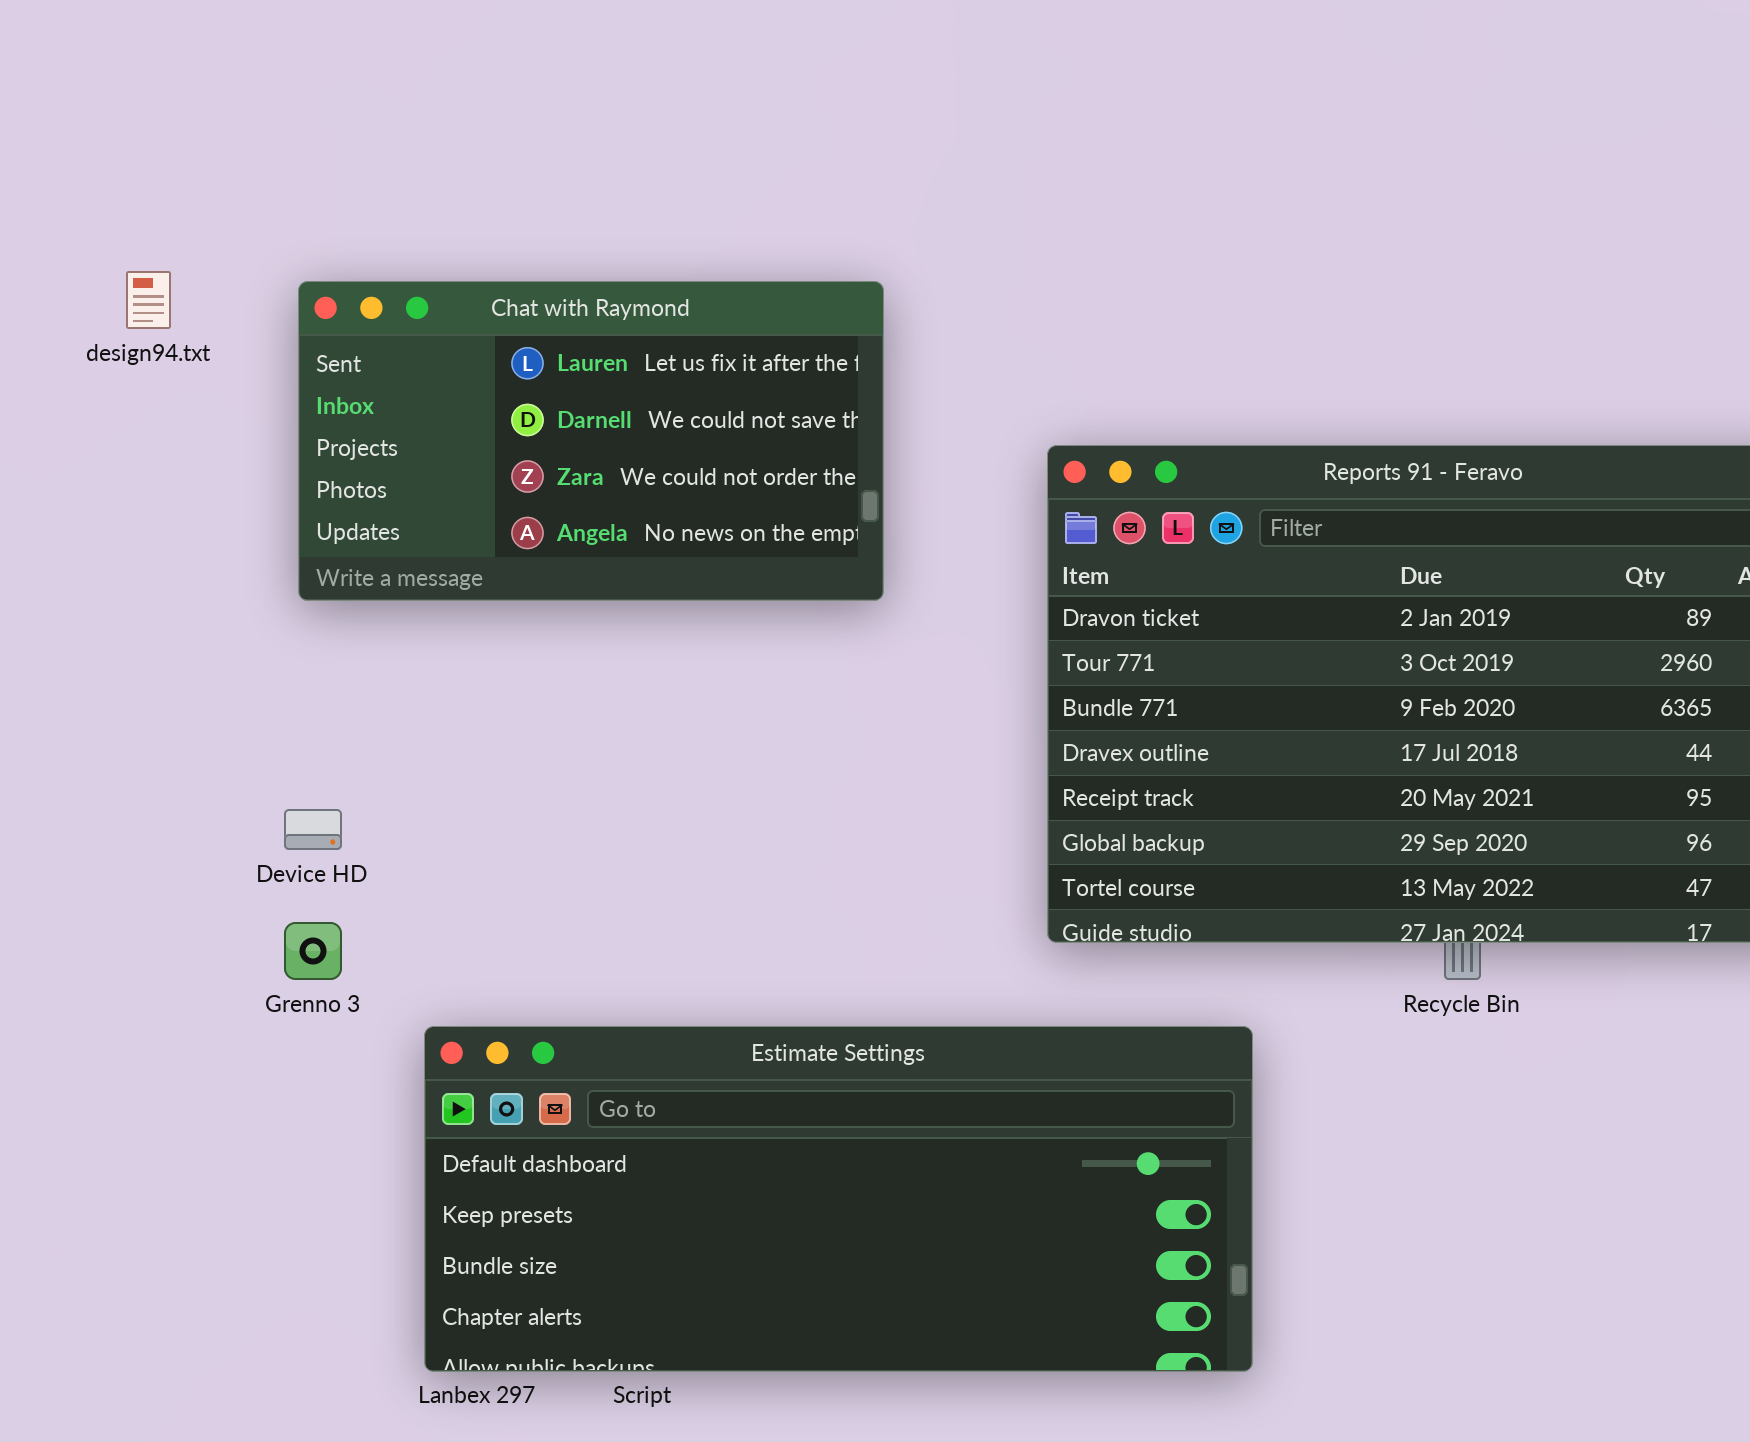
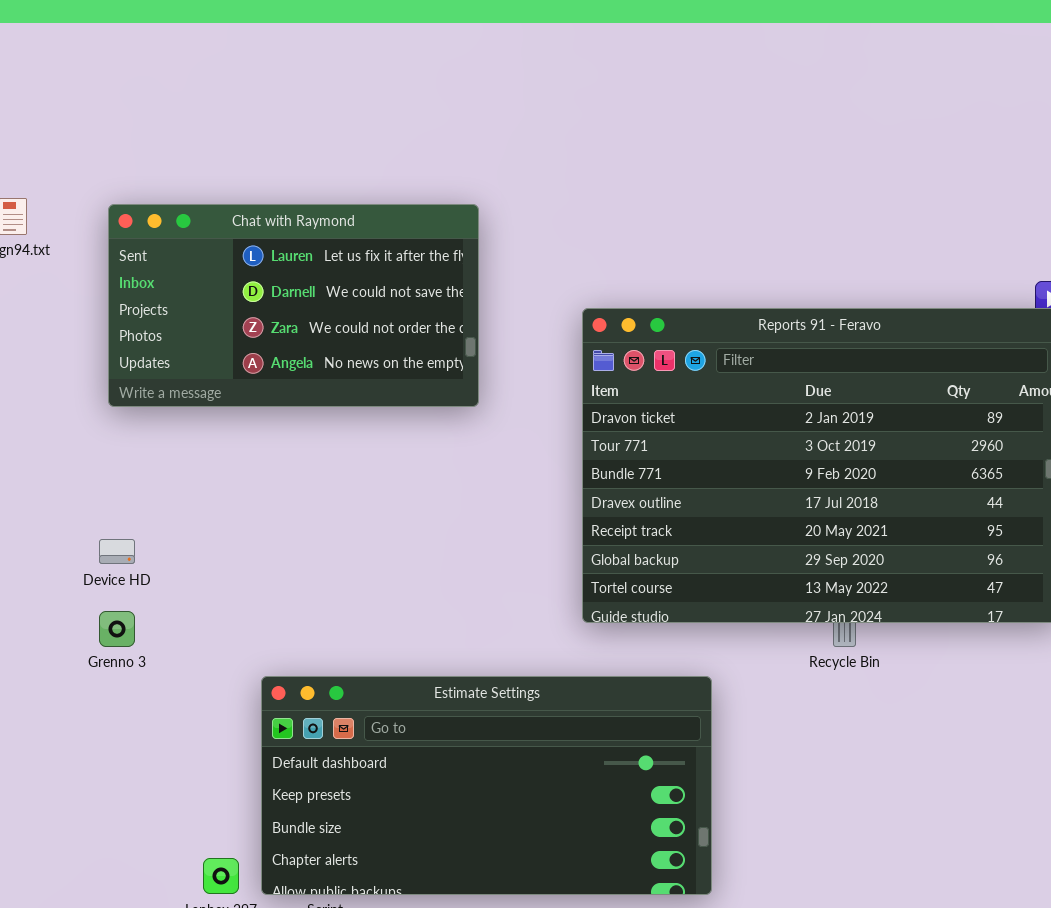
Estimate Settings: [424,1026,1253,1372] -> [261,676,712,895], resized

